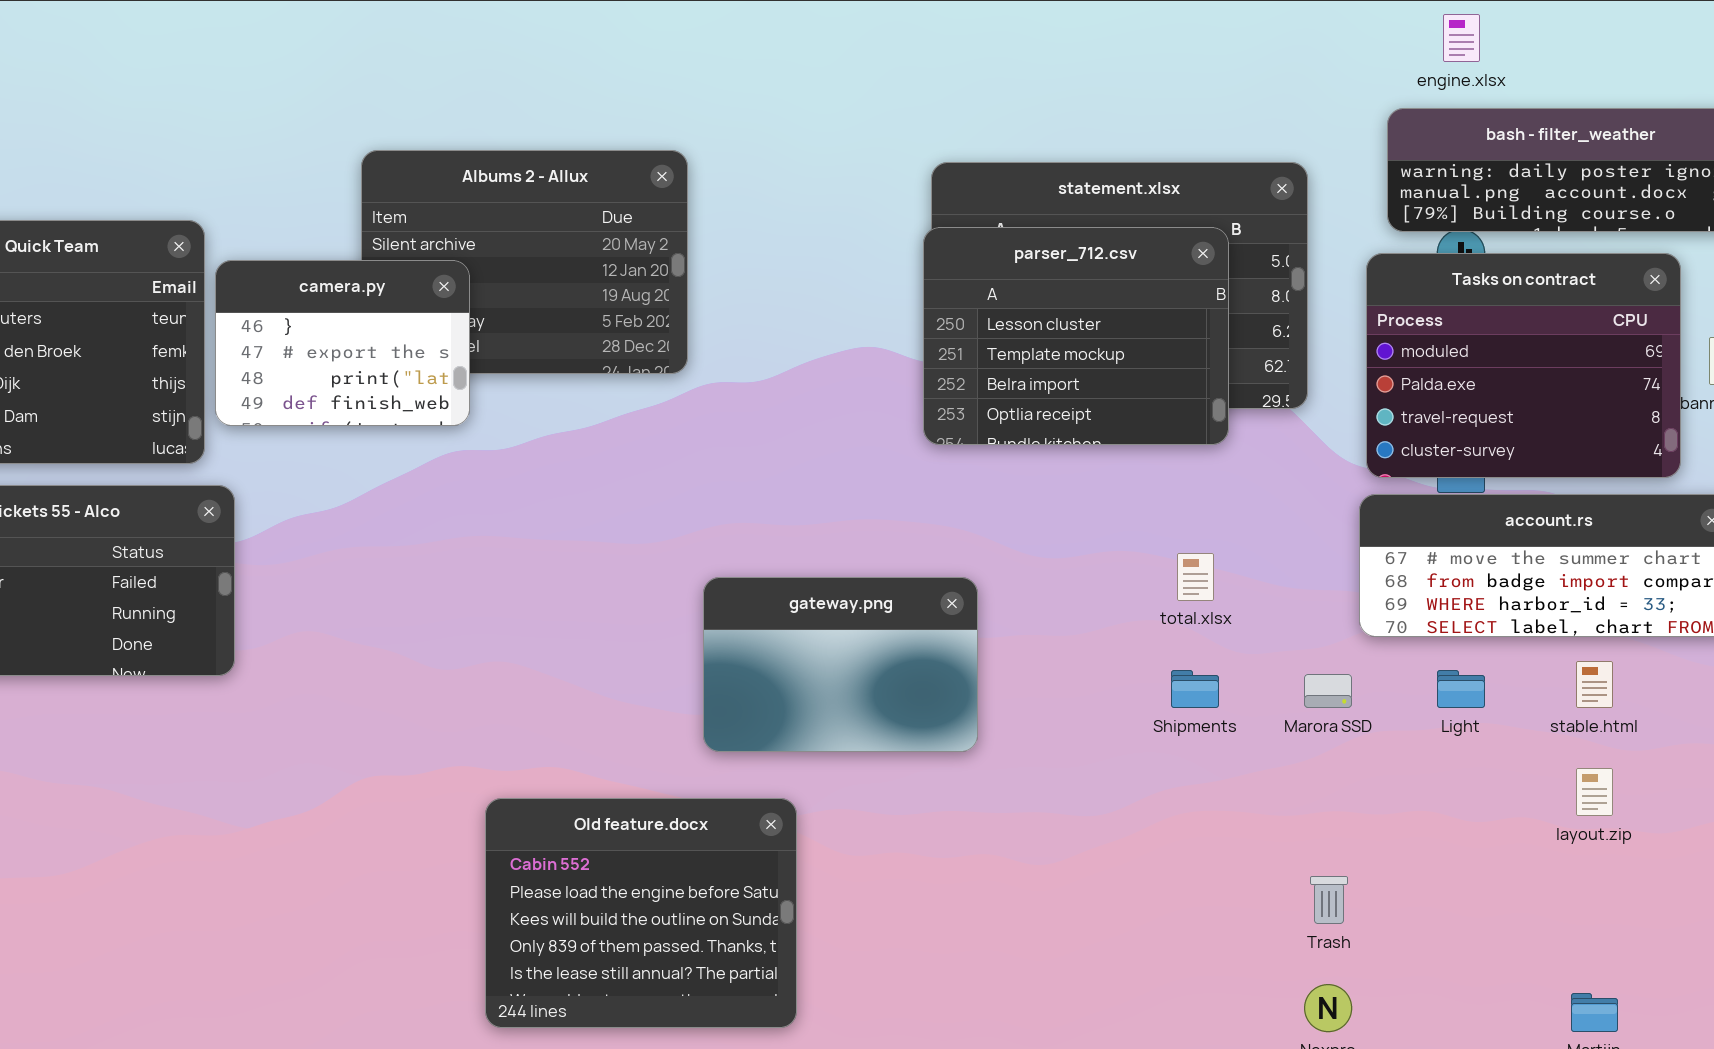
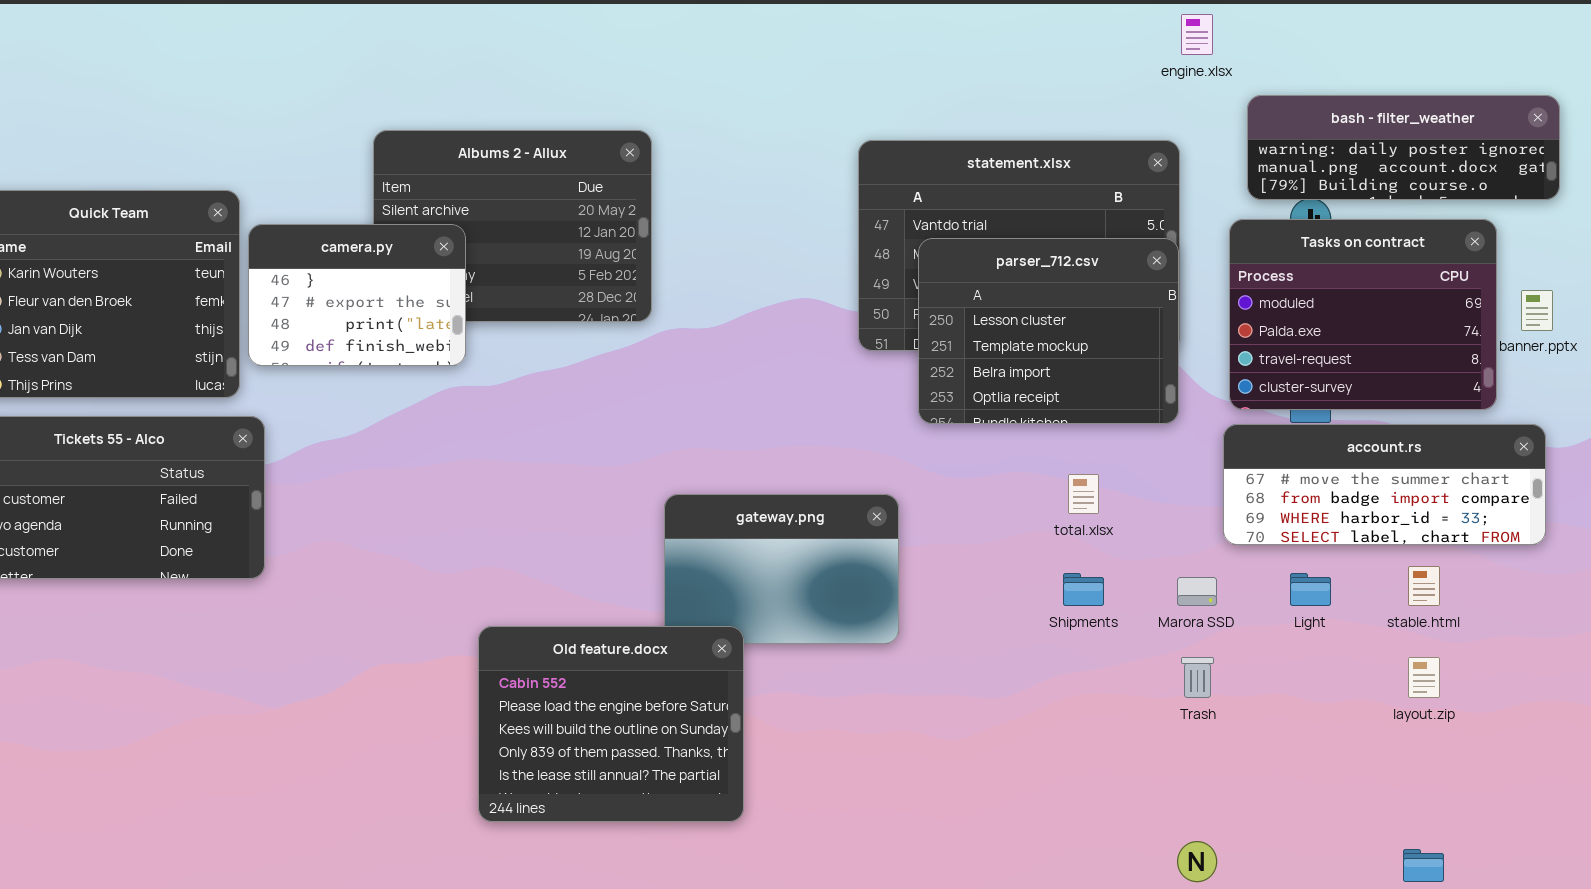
engine.xlsx: [1443,14,1480,62] -> [1181,14,1213,55], moved
parser_712.csv: [923,227,1229,445] -> [918,238,1179,424], moved
Old feature.docx: [485,798,797,1028] -> [478,626,744,822], moved
Trash: [1310,876,1348,924] -> [1181,657,1214,698], moved

